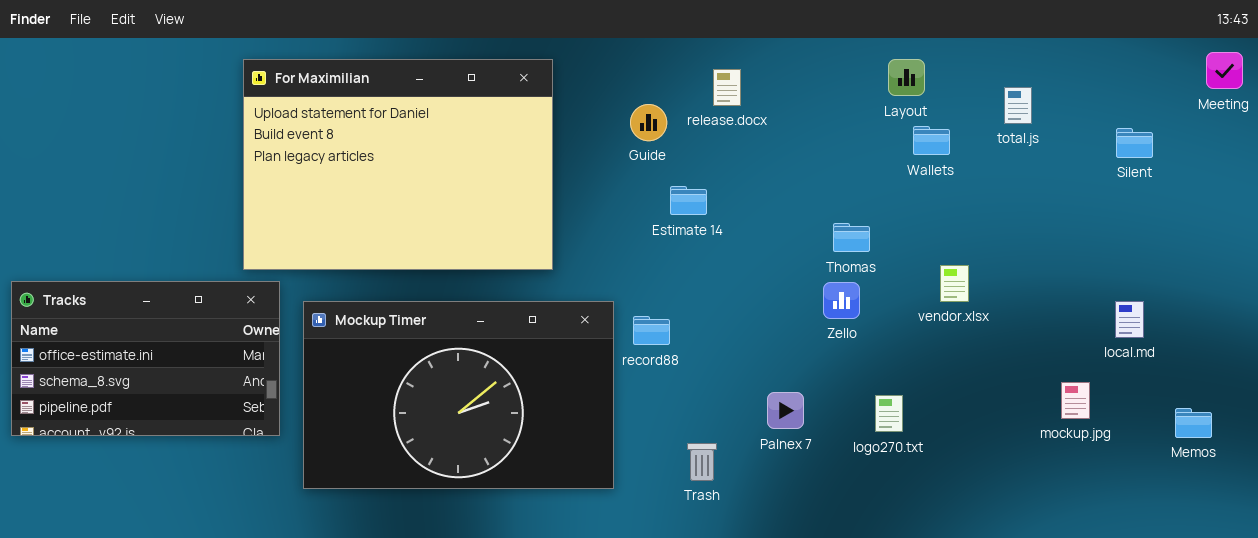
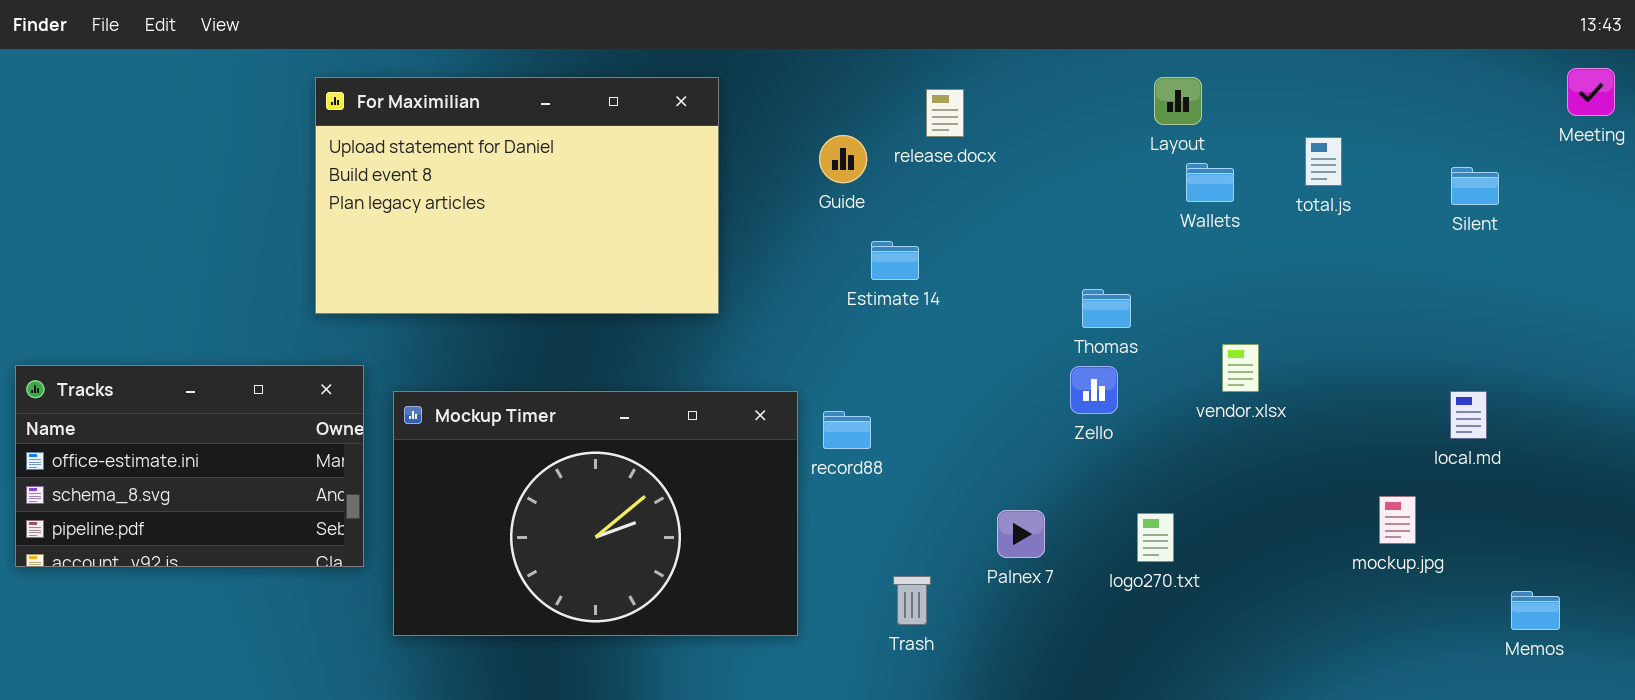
For Maximilian: [243,59,553,270] -> [315,77,719,314], resized
total.js: [1004,87,1032,124] -> [1305,137,1342,186], moved
Memos: [1175,408,1212,438] -> [1511,591,1560,630], moved

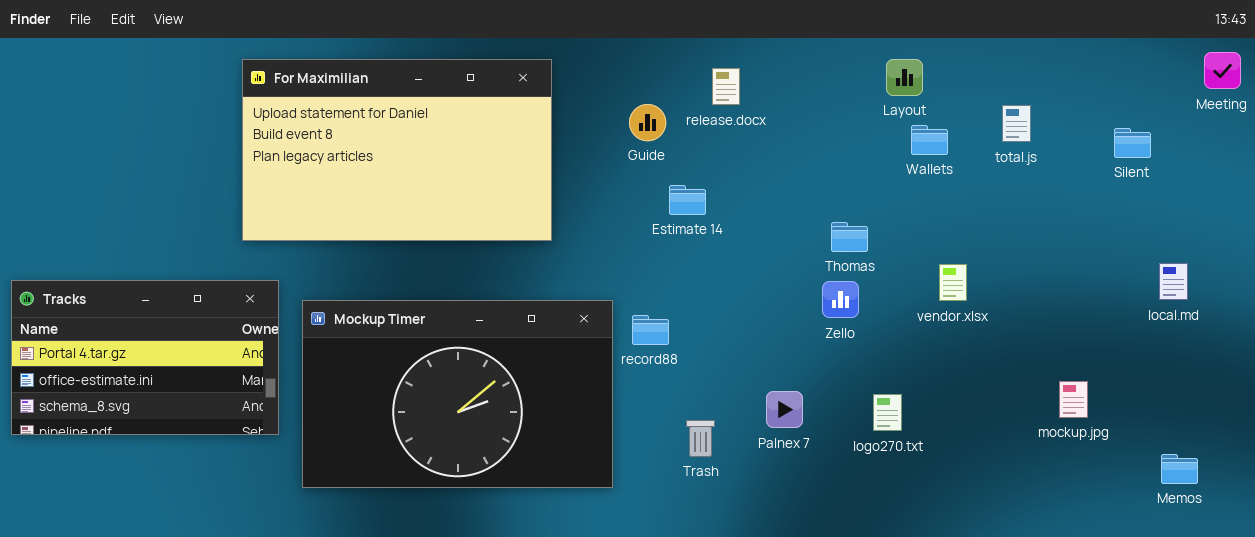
Tracks: [15,365,364,567] -> [11,280,279,435], scrolled up 1 row
local.md: [1450,391,1487,439] -> [1159,263,1188,300], moved
Trash: [893,576,931,625] -> [686,420,715,457], moved

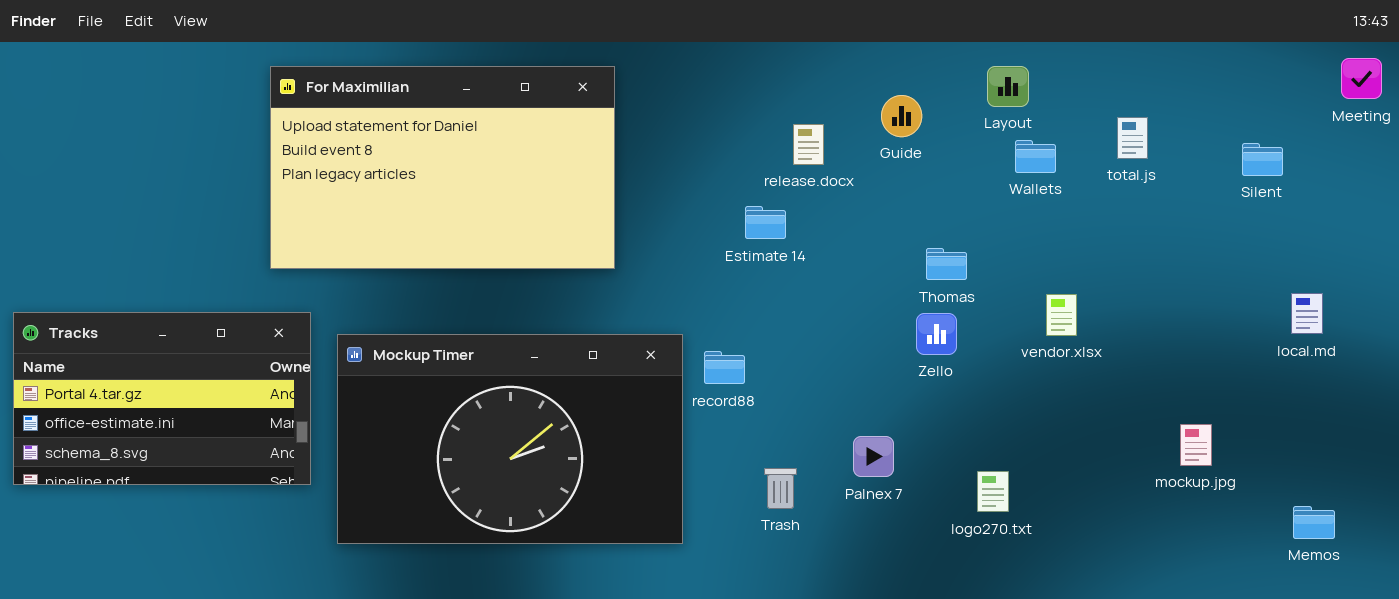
release.docx: [712,68,740,105] -> [793,124,824,165], moved
Guide: [629,104,666,141] -> [881,95,922,137], moved
logo270.txt: [873,394,902,431] -> [977,471,1009,512], moved

